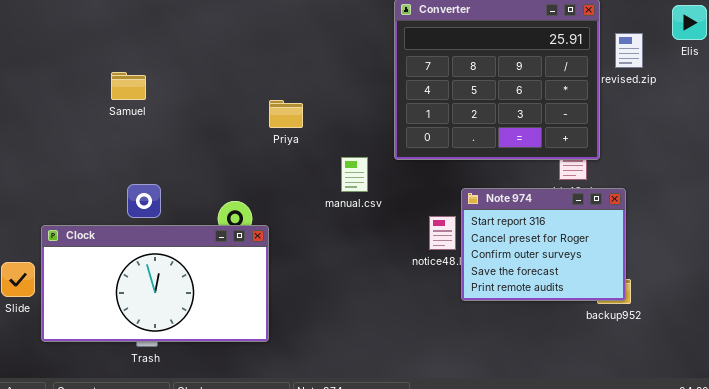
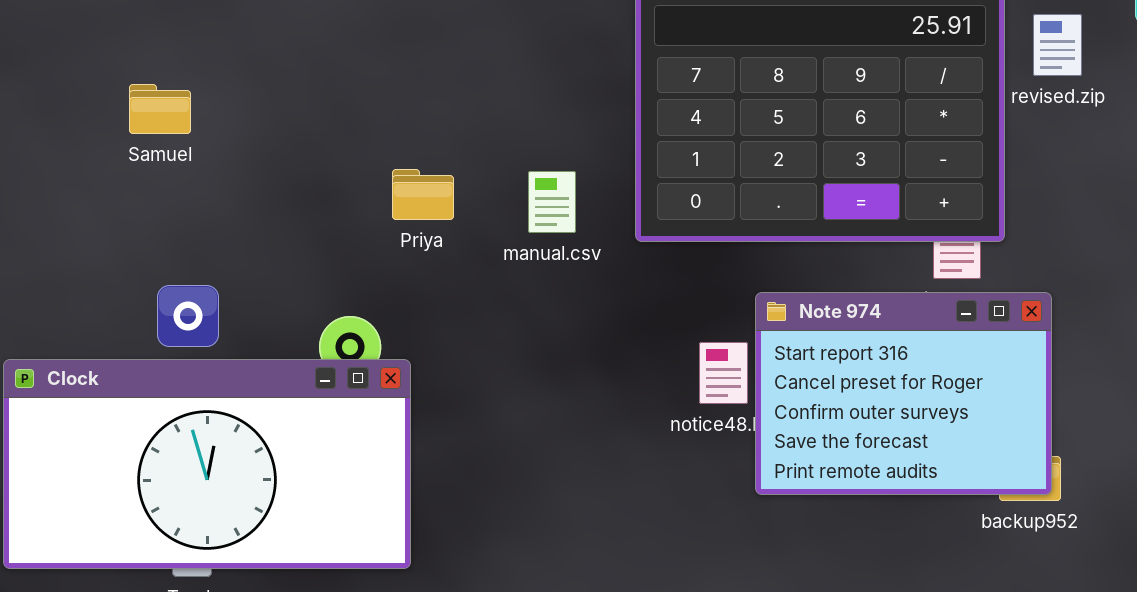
Priya: [269,100,303,128] -> [392,169,454,220], moved
manual.csv: [341,157,368,192] -> [528,171,576,233], moved

